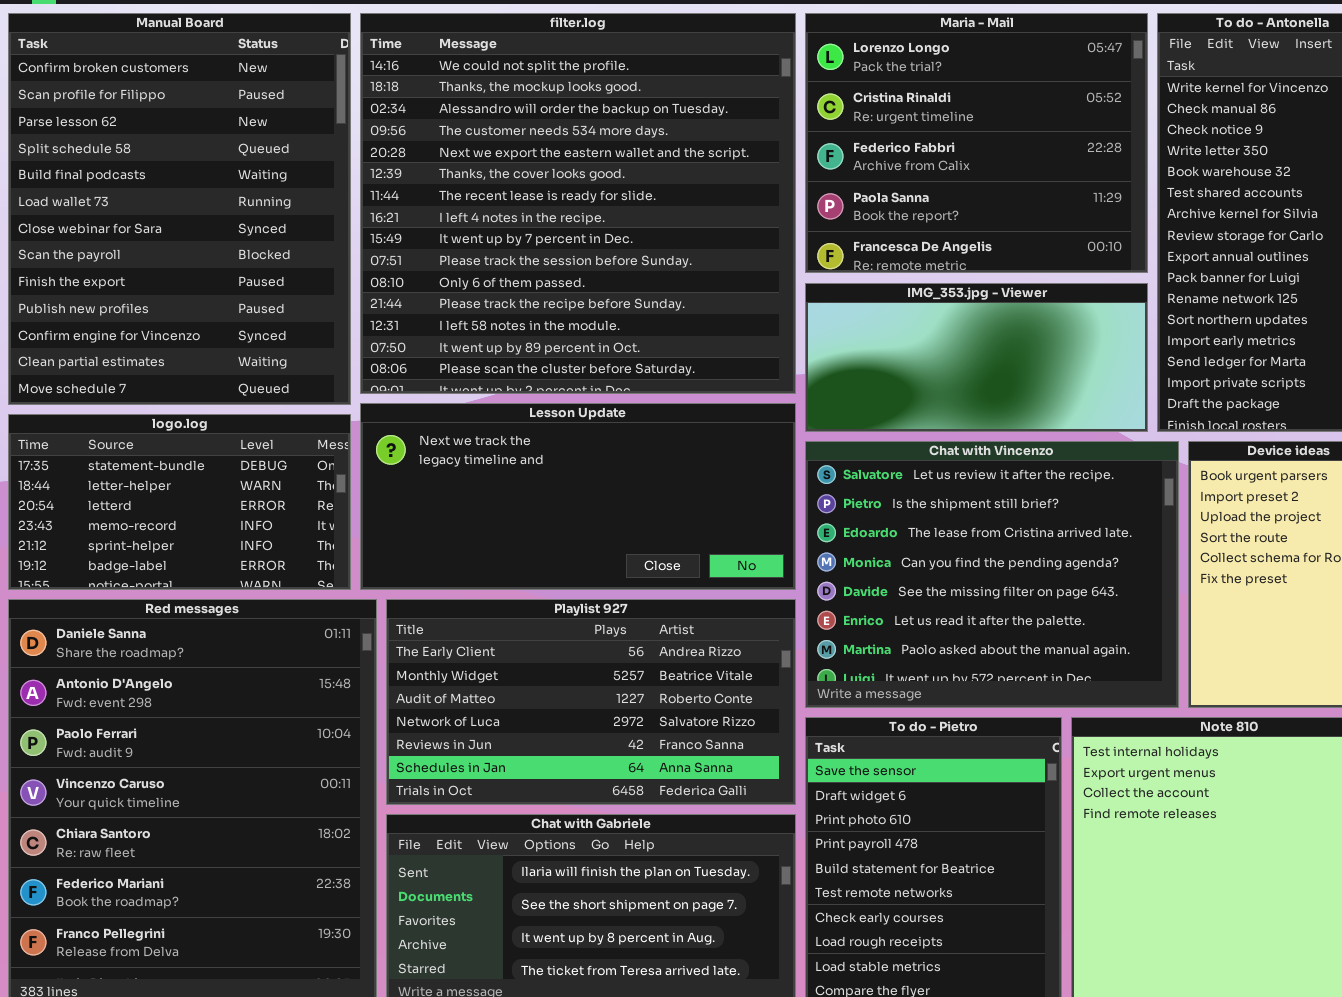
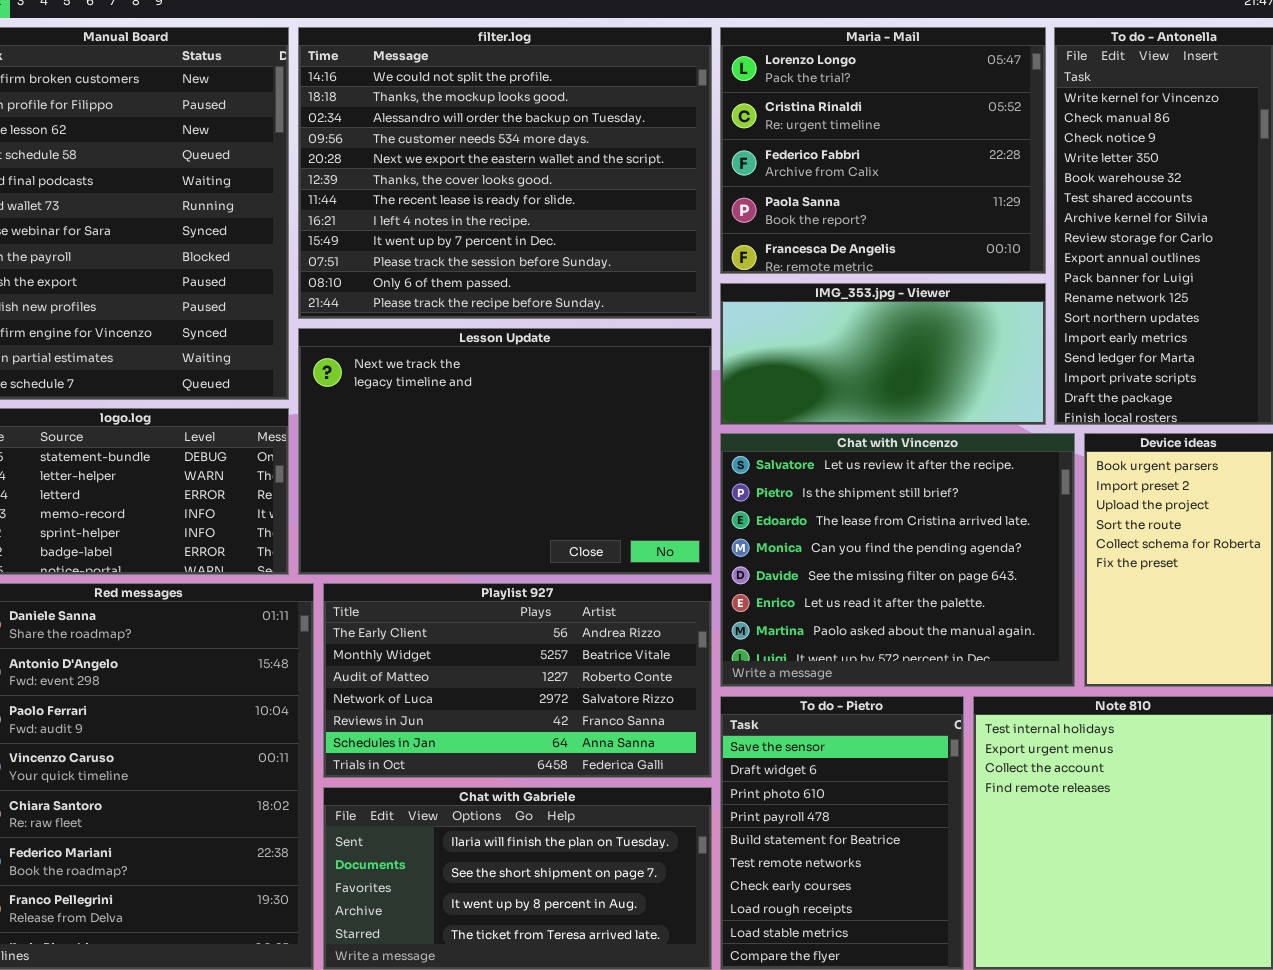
filter.log: [360,13,796,394] -> [298,27,712,319], resized
Lesson Update: [360,403,796,590] -> [298,328,712,575], resized

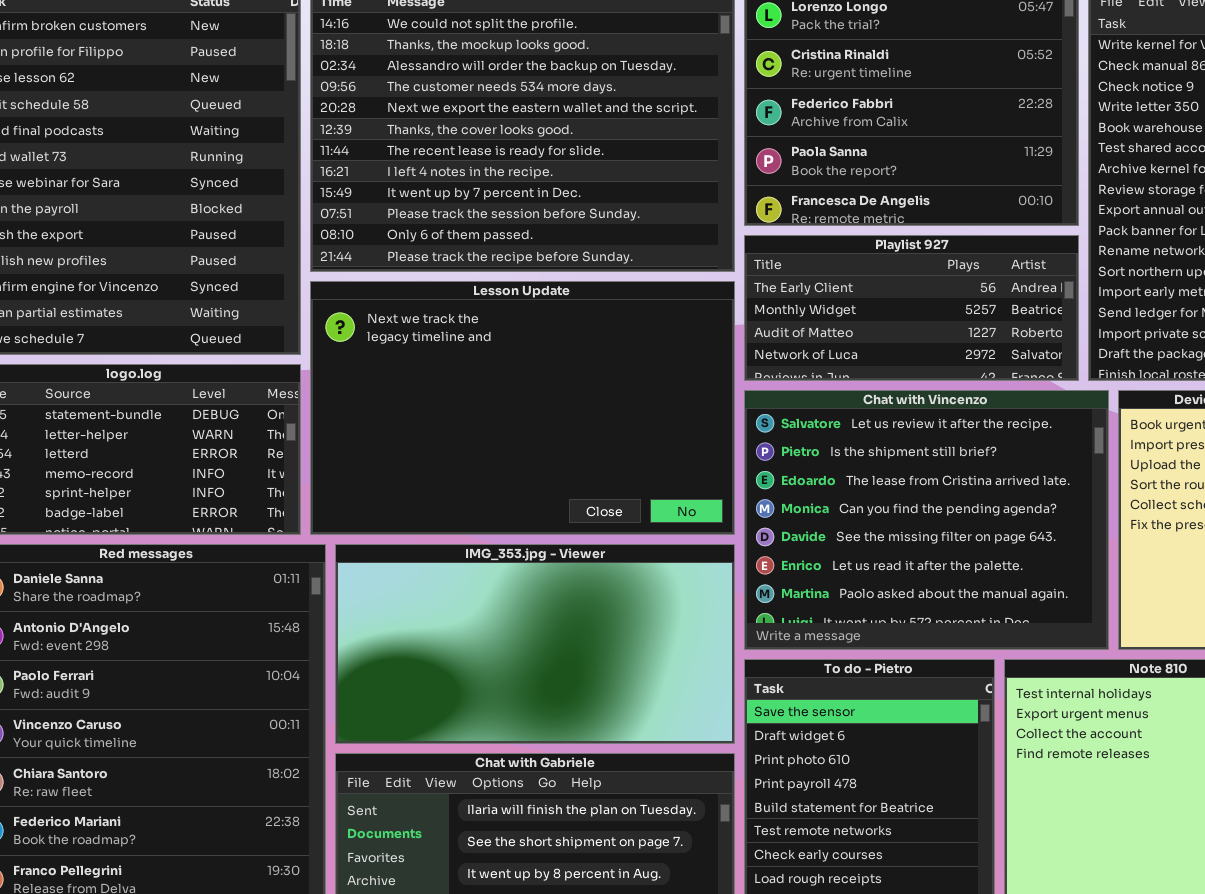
IMG_353.jpg - Viewer: [720,283,1046,425] -> [335,544,735,744], moved, resized
Playlist 927: [323,583,712,778] -> [744,235,1079,381], moved, resized

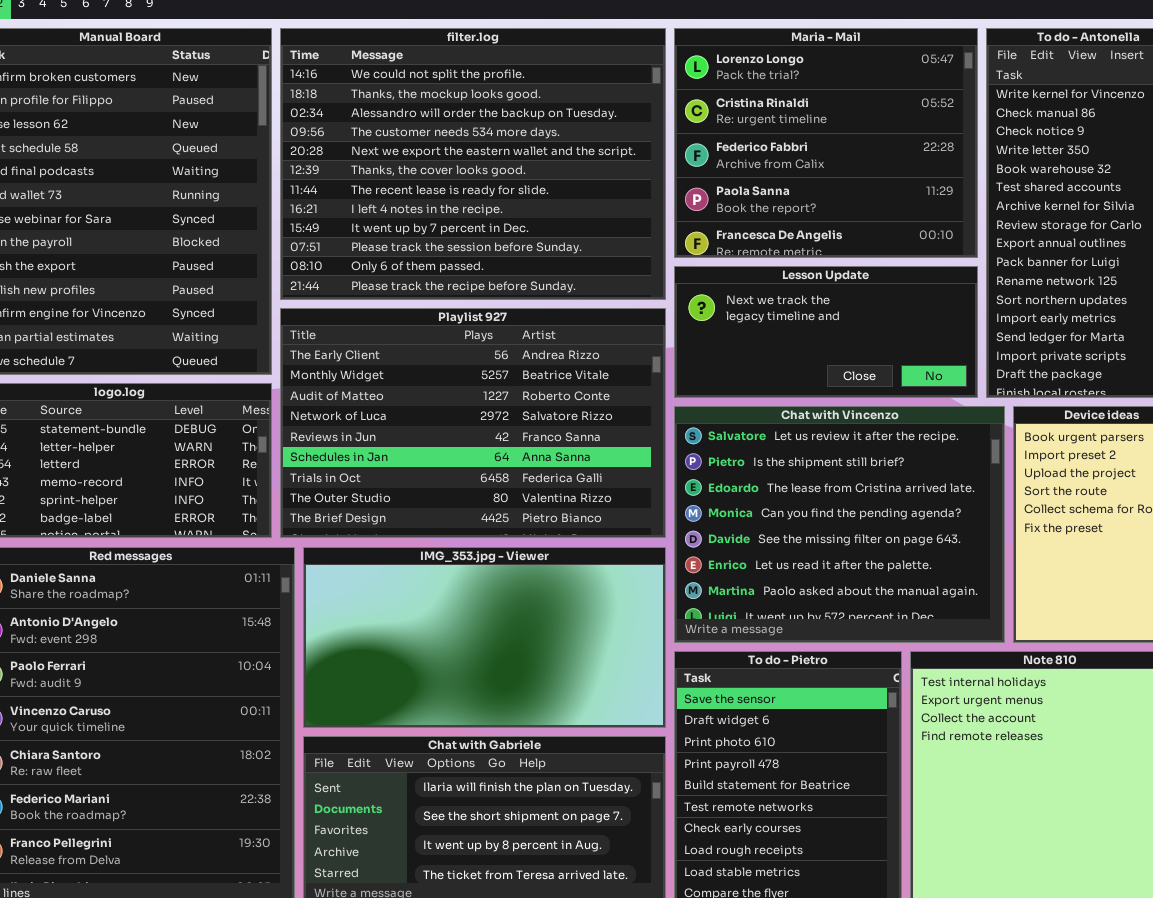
Playlist 927: [744,235,1079,381] -> [280,308,666,538], moved, resized
Lesson Update: [310,281,735,535] -> [674,266,978,398], moved, resized

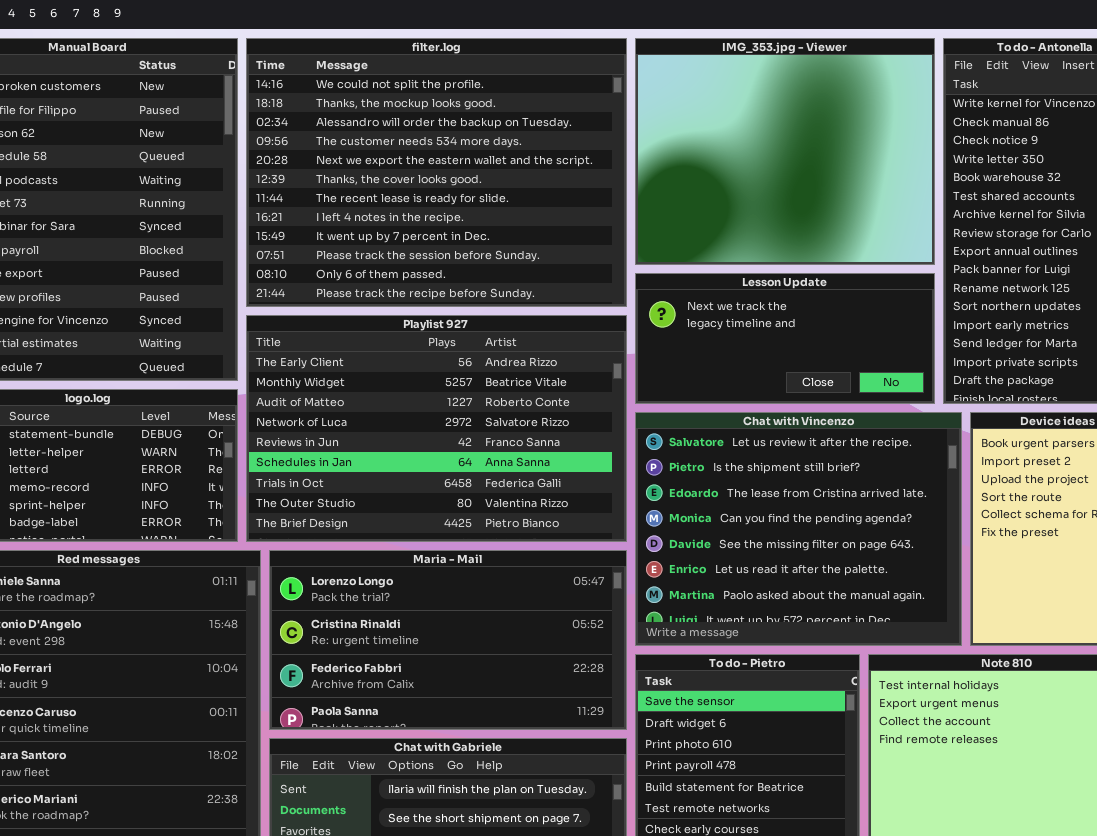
Maria - Mail: [674,28,978,258] -> [269,550,627,730], moved, resized
IMG_353.jpg - Viewer: [303,547,666,728] -> [635,38,935,265], moved, resized

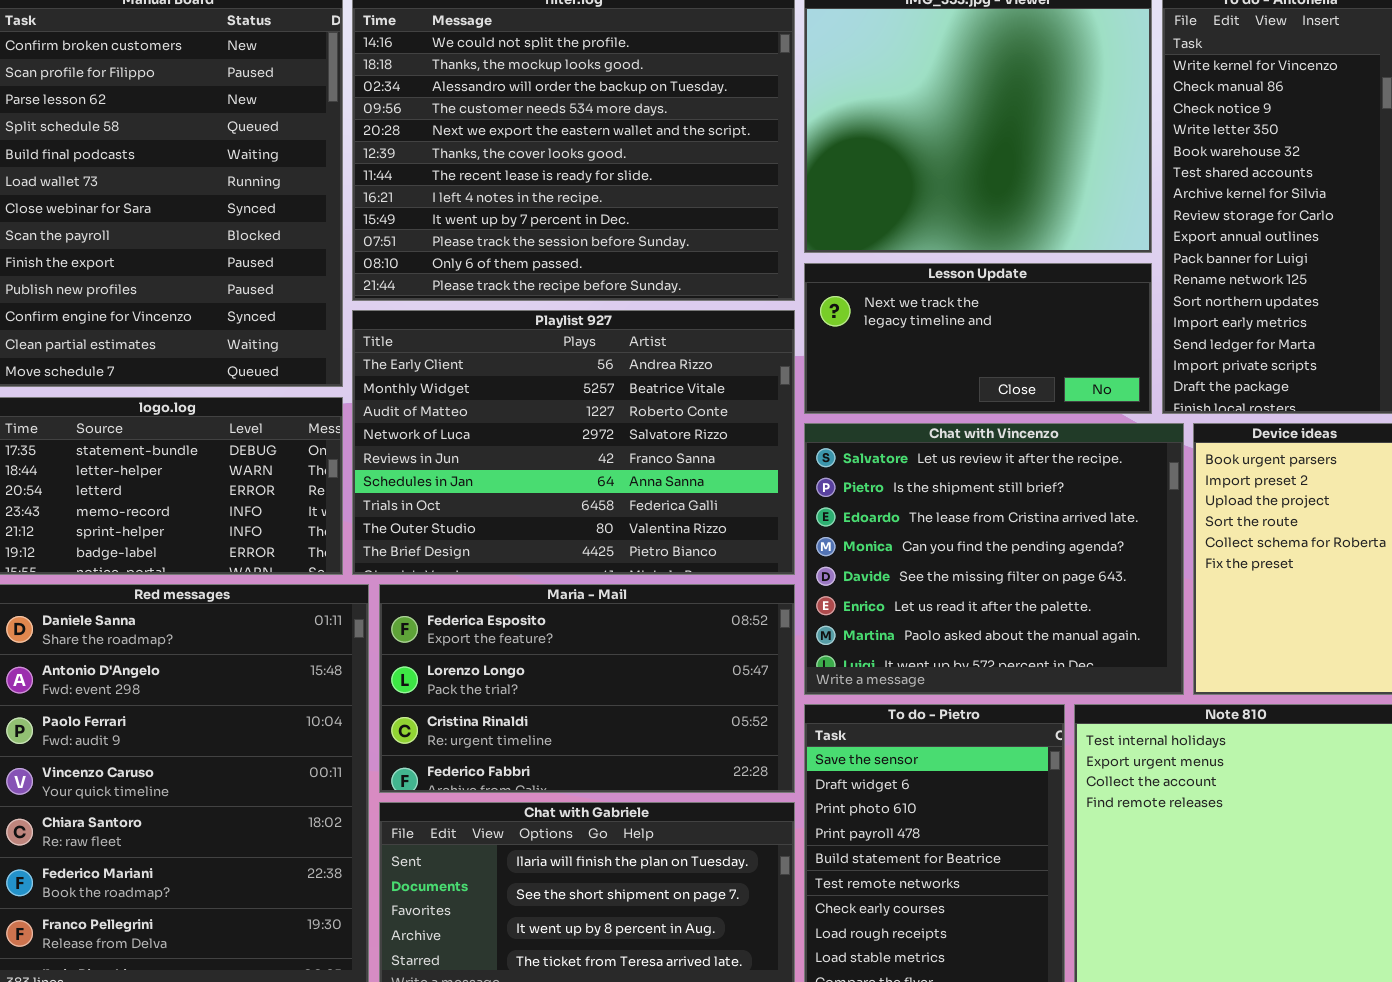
Maria - Mail: [269,550,627,730] -> [379,584,795,793], scrolled up 1 row

